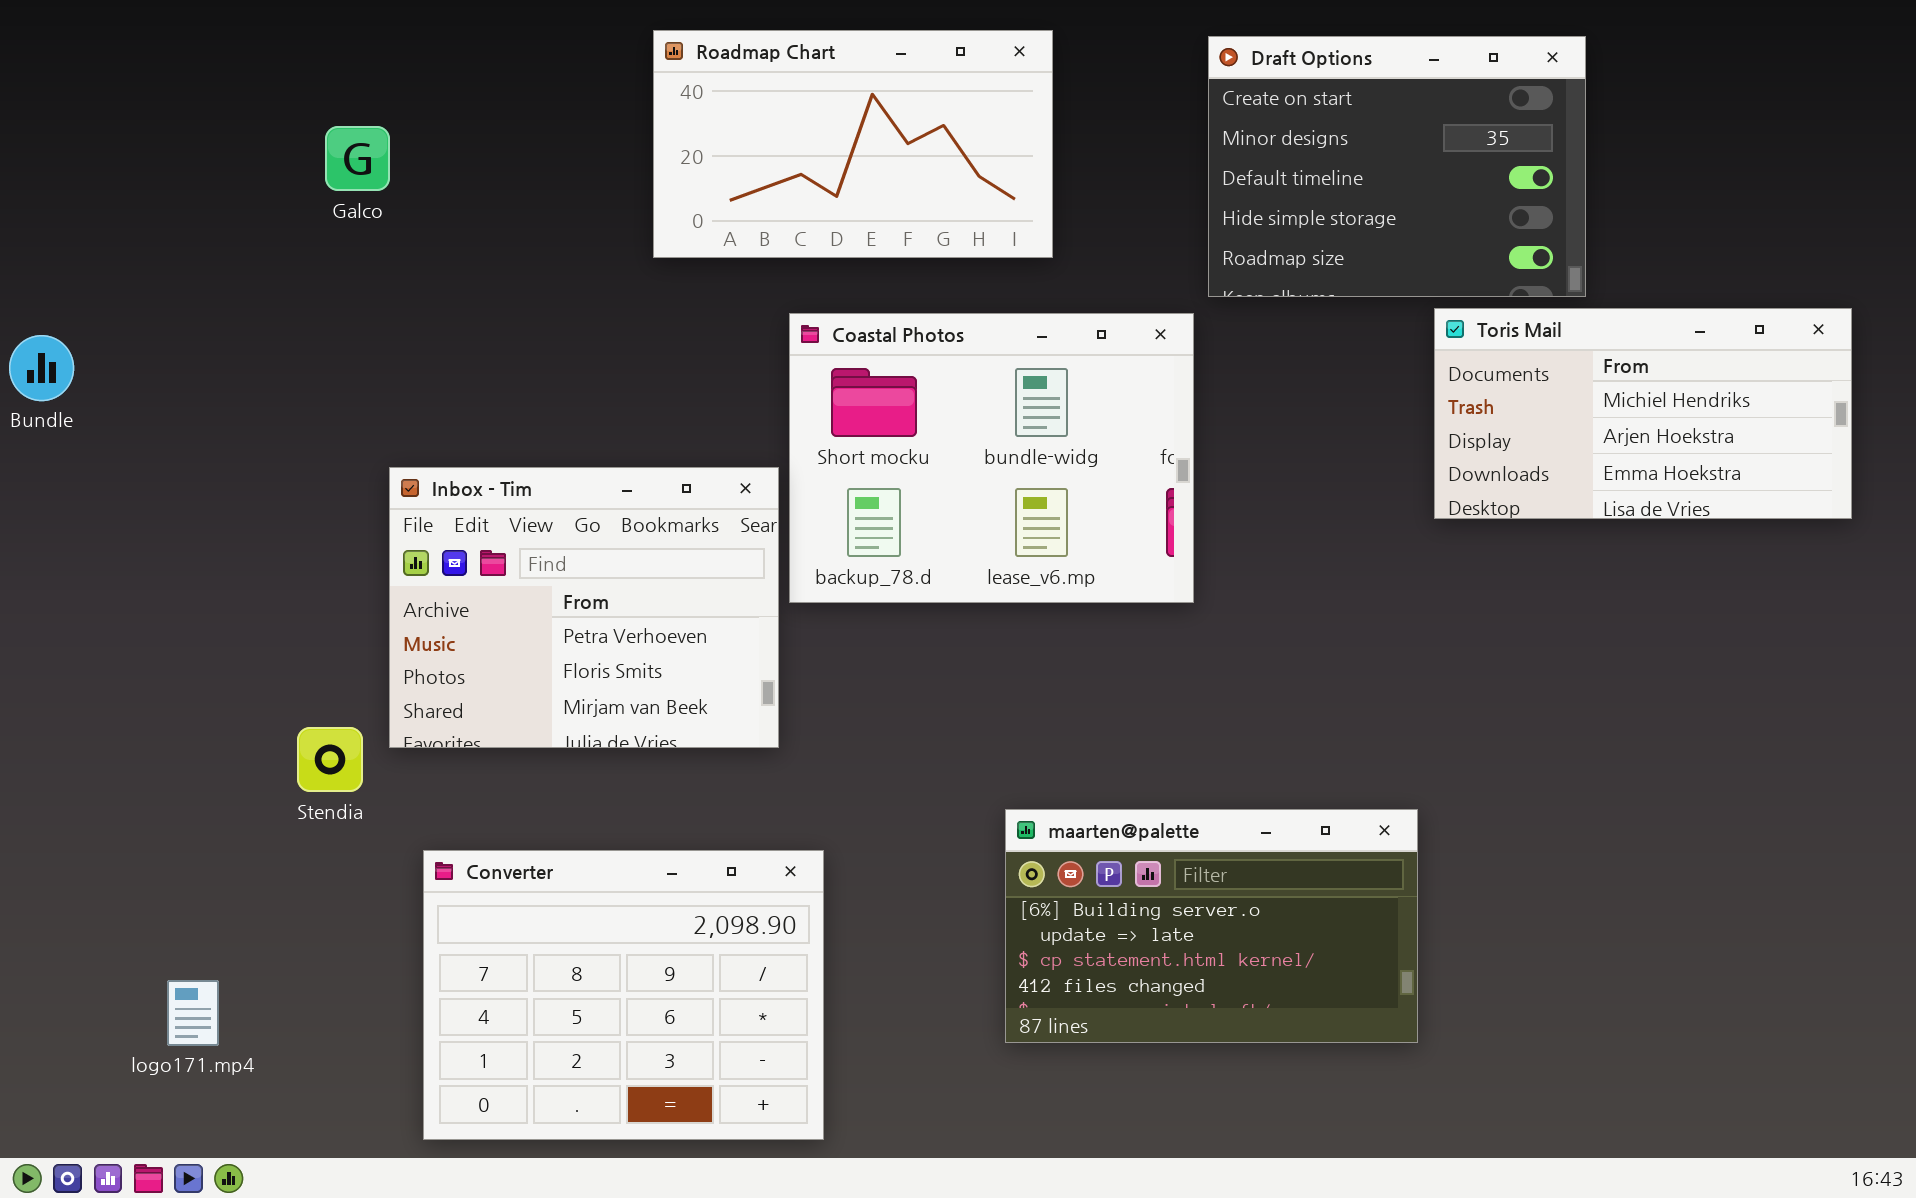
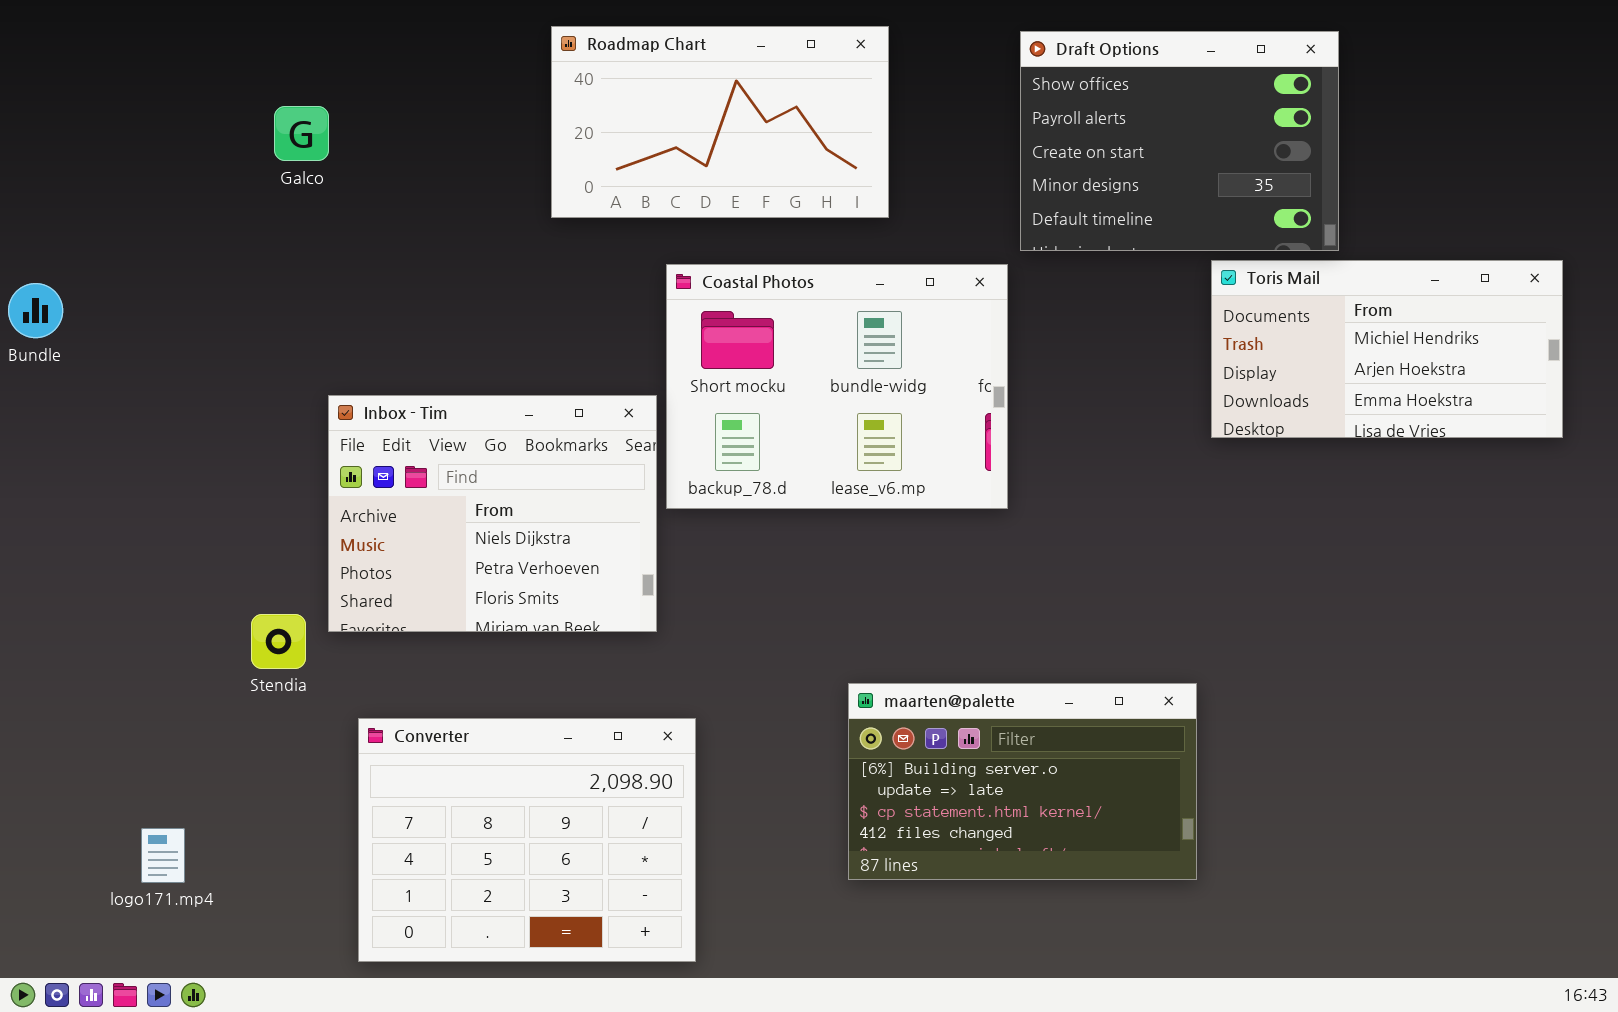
Draft Options: [1208,36,1586,297] -> [1020,31,1339,251], scrolled up 2 rows
Inbox - Tim: [389,467,779,748] -> [328,395,657,632], scrolled up 1 row

